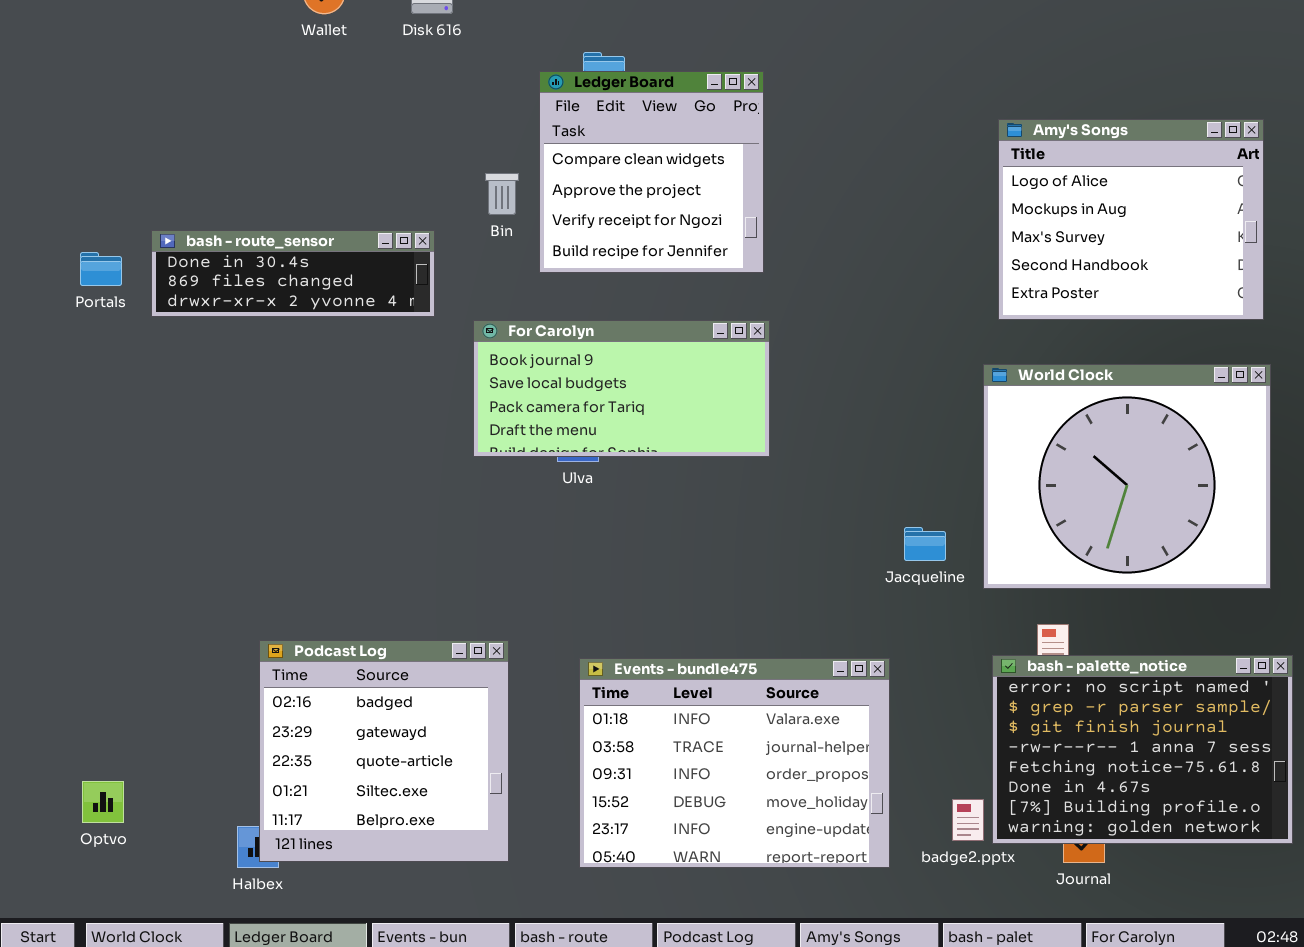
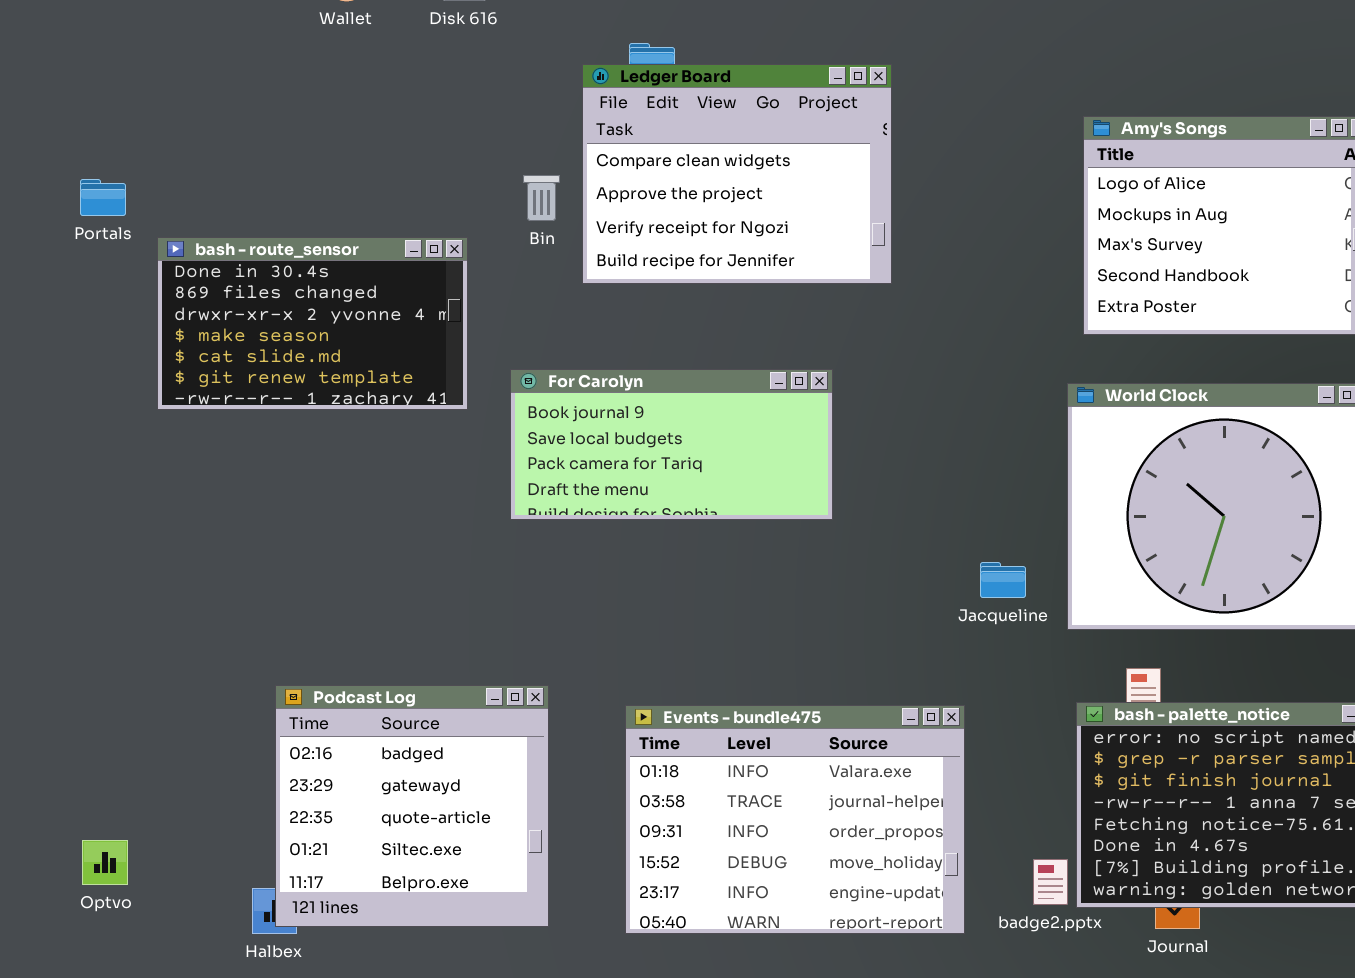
Ledger Board: [539,71,764,273] -> [582,64,892,284], resized
bash - route_sensor: [151,230,435,317] -> [157,237,468,410], resized
Portals: [80,252,122,286] -> [80,179,126,216], moved
For Carolyn: [473,320,770,457] -> [510,369,833,520], moved

